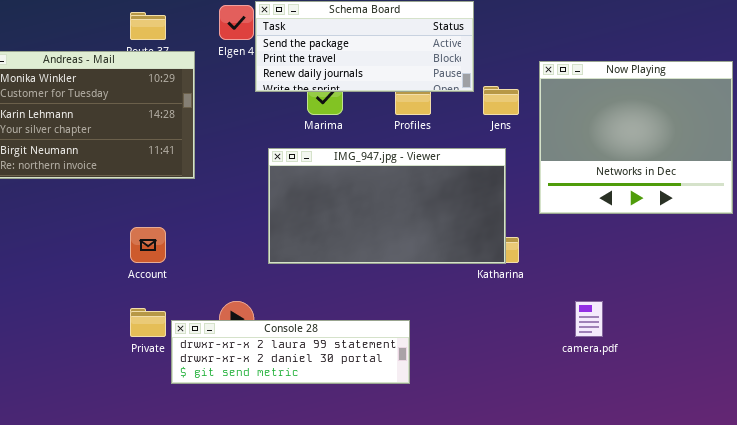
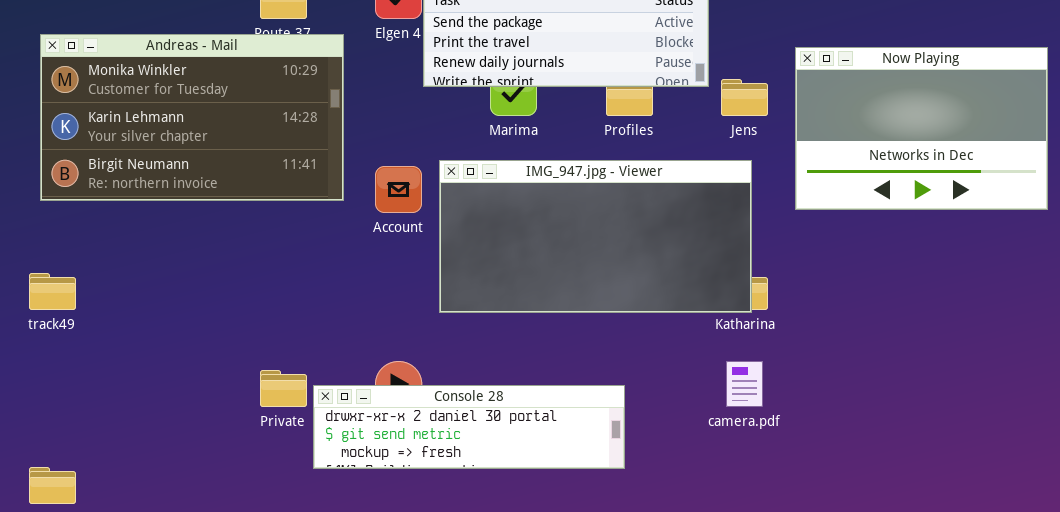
Now Playing: [539,61,733,214] -> [795,47,1048,210], resized
Account: [130,227,166,263] -> [375,166,422,213], moved
camera.pdf: [575,301,603,337] -> [726,361,763,407], moved
Console 28: [171,320,410,384] -> [313,385,625,469], scrolled down 1 row

